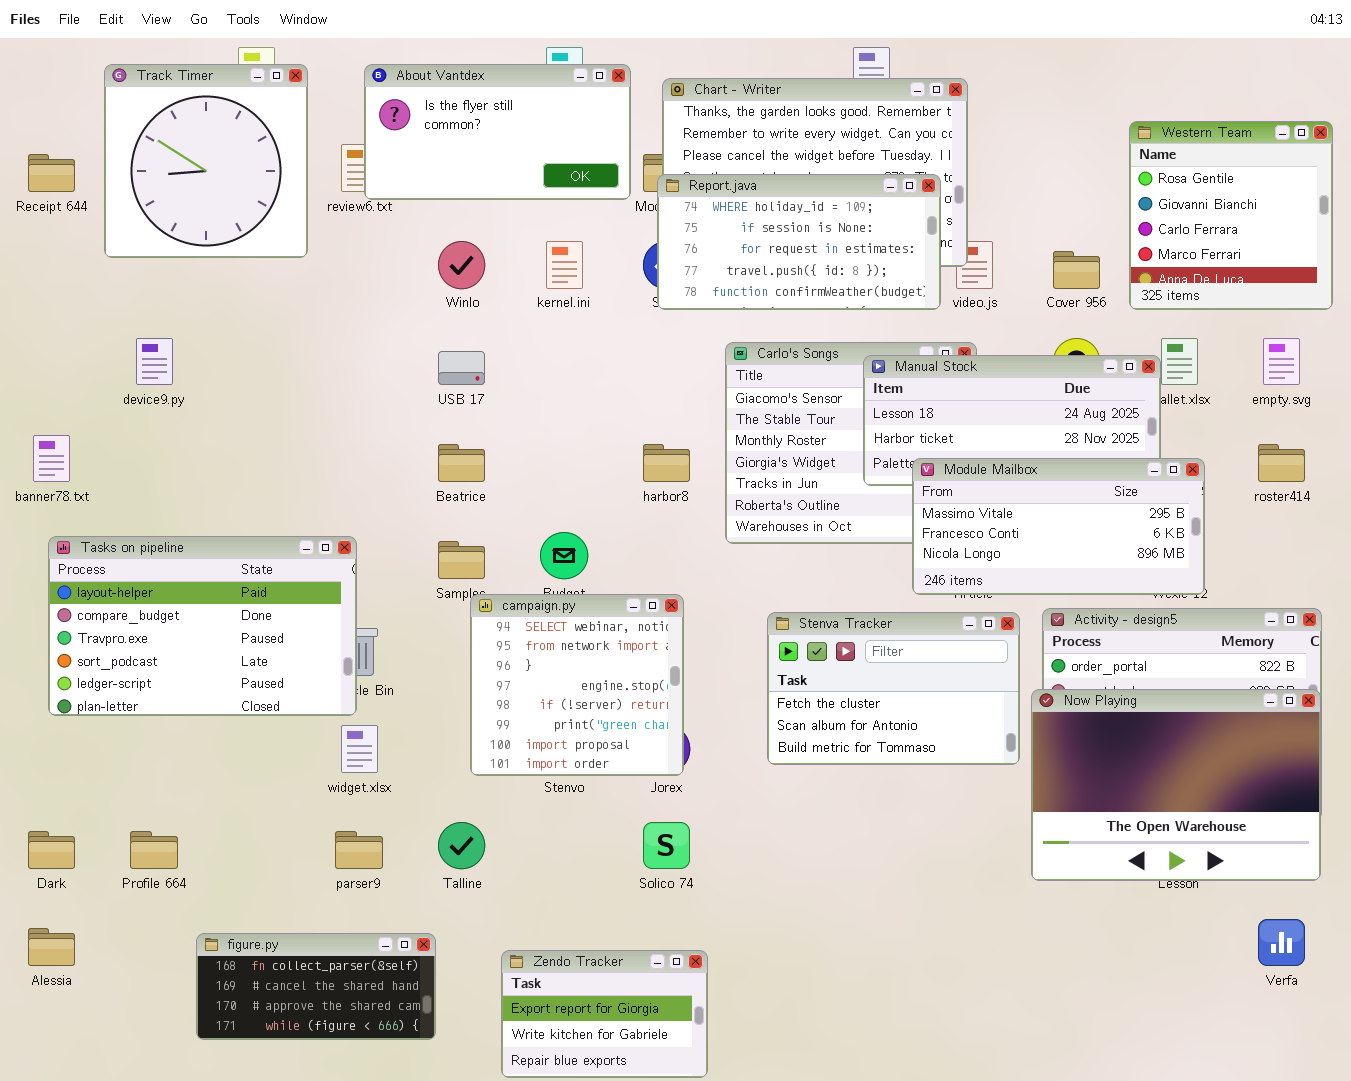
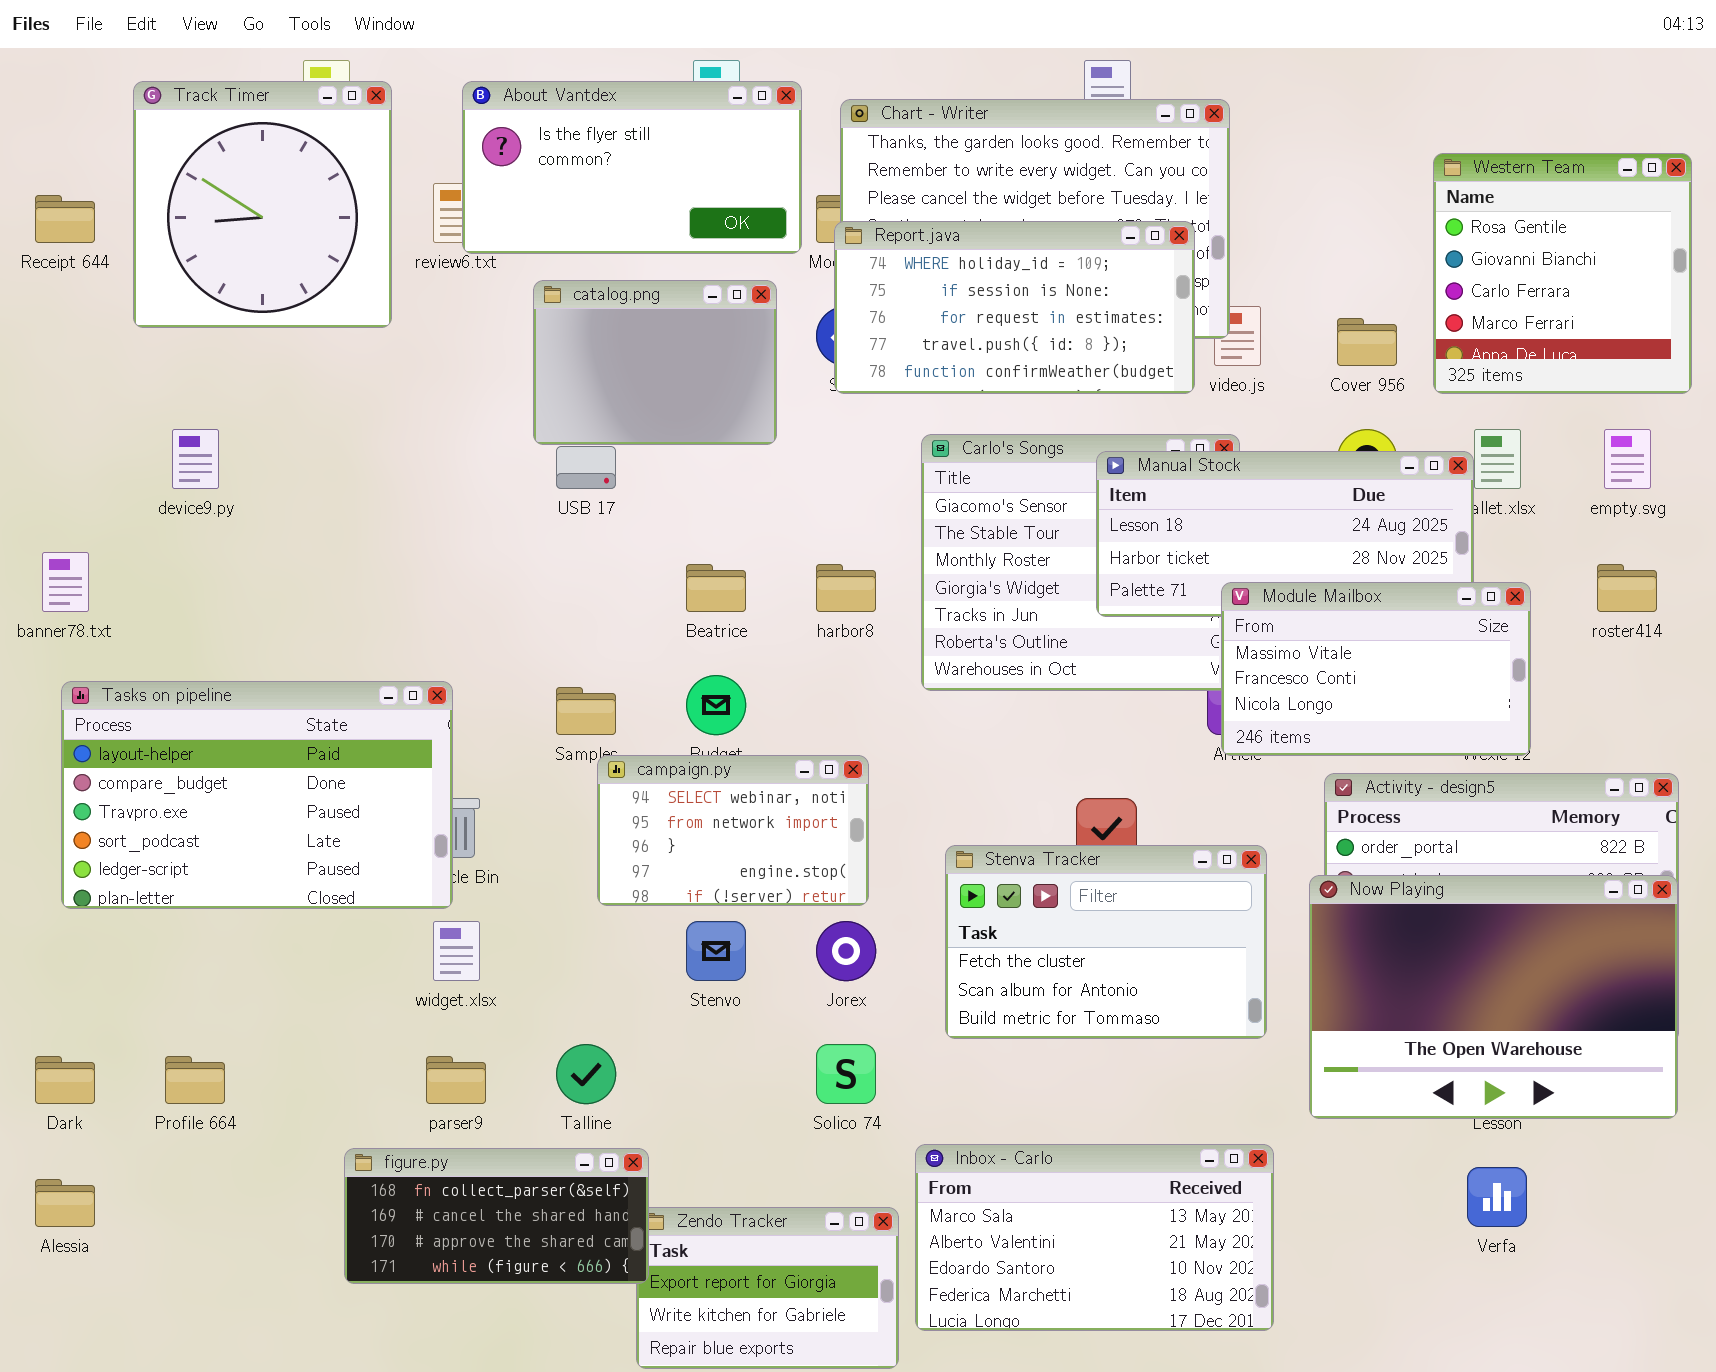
catalog.png: none -> [533,280,777,445], opened
Beatrice: [438,444,485,482] -> [686,564,746,612], moved
Module Mailbox: [912,458,1205,595] -> [1221,582,1531,756], resized
campaign.py: [470,594,684,776] -> [597,755,869,906], resized
Stenva Tracker: [767,612,1020,765] -> [945,845,1267,1039], moved
Inbox - Carlo: none -> [915,1144,1274,1331], opened
Verfa: [1258,919,1305,966] -> [1467,1167,1527,1227], moved
figure.py: [196,933,436,1040] -> [344,1148,649,1284], moved

